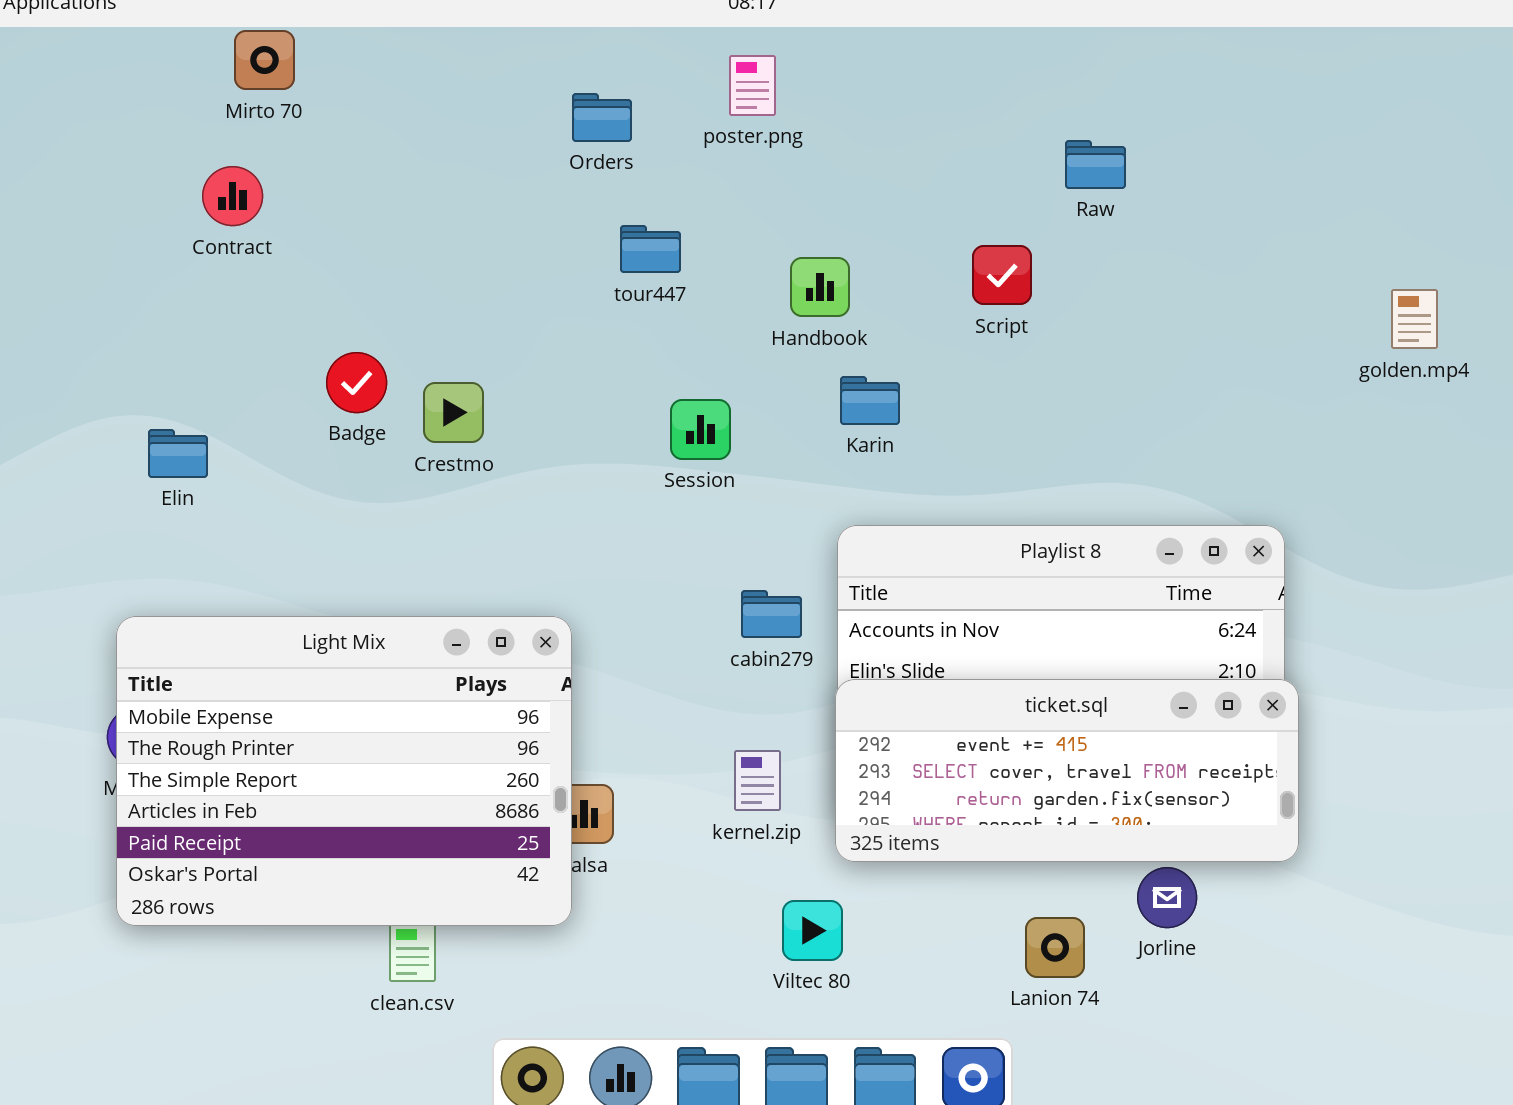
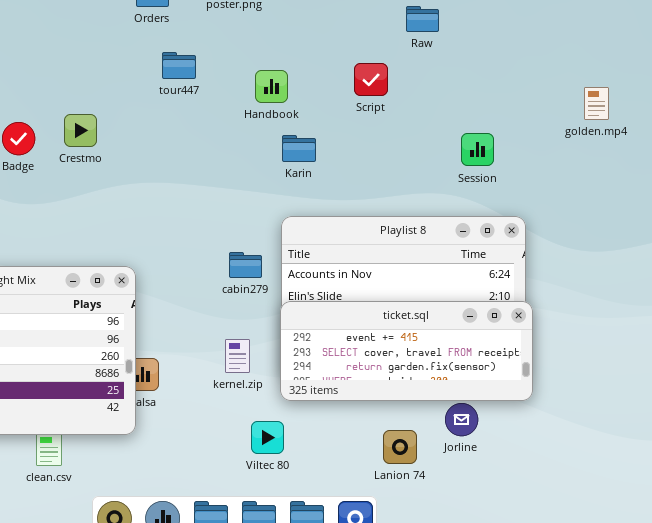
Crestmo: [423,382,484,443] -> [64,114,97,147], moved
Session: [670,399,731,460] -> [461,133,494,166], moved

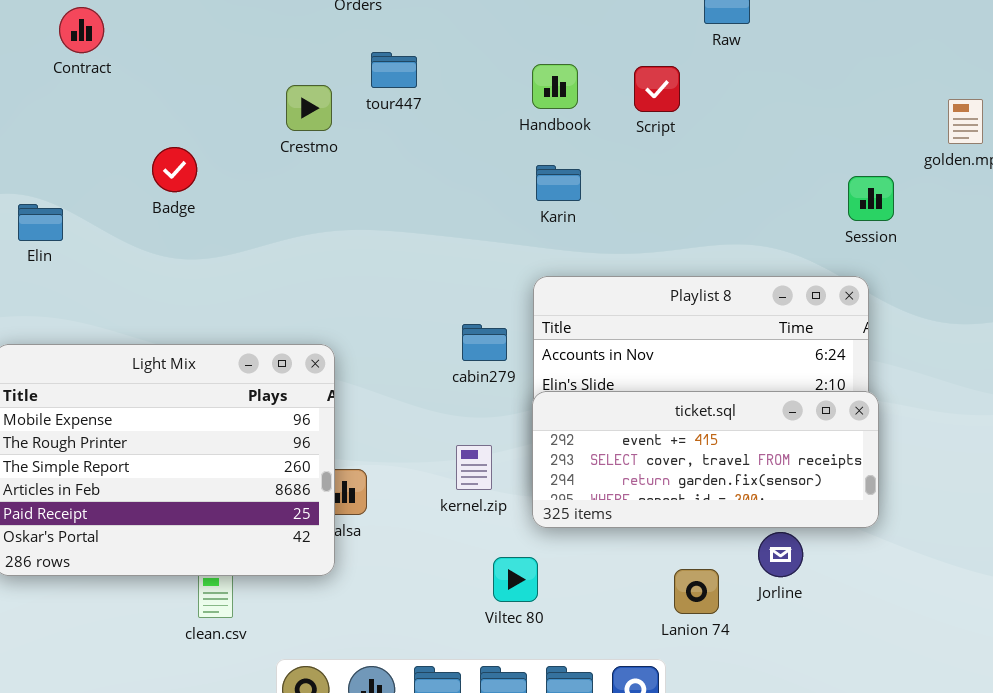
Handbook: [255,70,288,103] -> [532,64,578,109], moved
Crestmo: [64,114,97,147] -> [286,85,332,131], moved
Session: [461,133,494,166] -> [848,176,894,221], moved

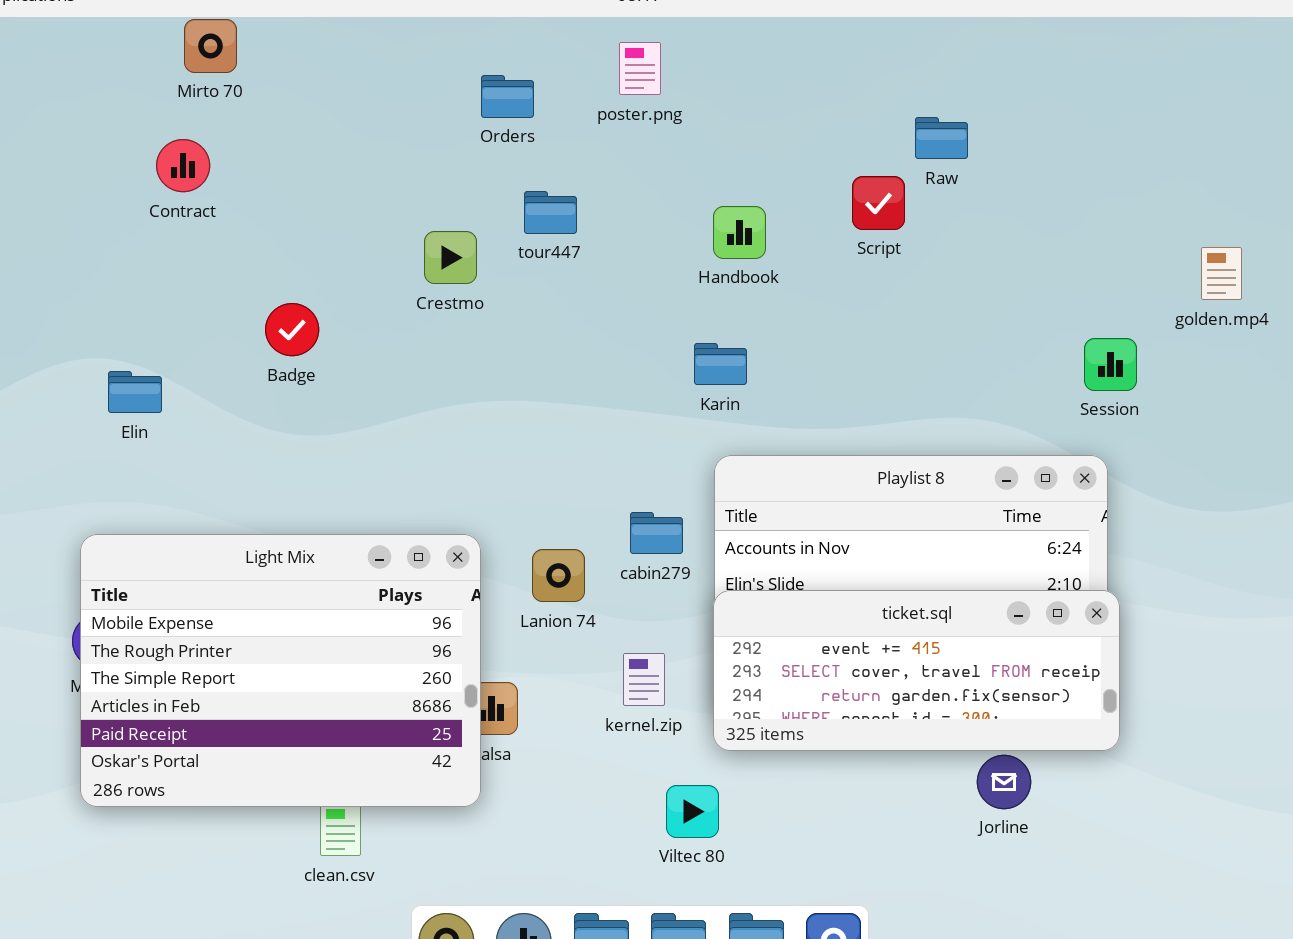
Script: [634,66,680,112] -> [852,176,905,230], moved
Karin: [536,165,581,201] -> [694,343,747,385], moved
Lanion 74: [674,569,719,614] -> [532,549,585,602], moved

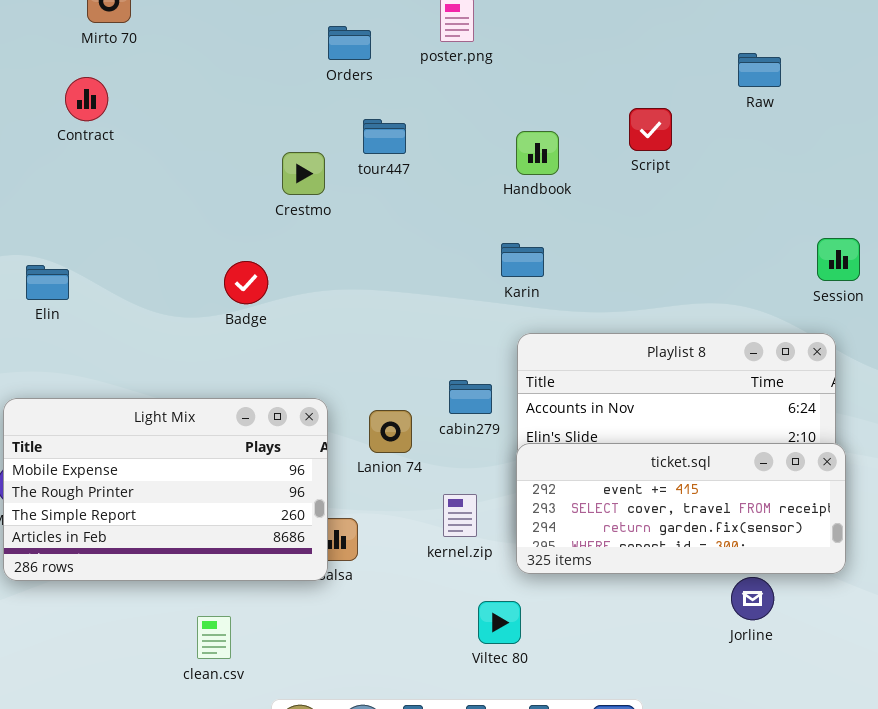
Raw: [915,117,968,159] -> [738,53,781,87], moved
Badge: [265,303,319,356] -> [224,261,268,304], moved
Light Mix: [80,534,481,807] -> [3,398,328,581], resized

